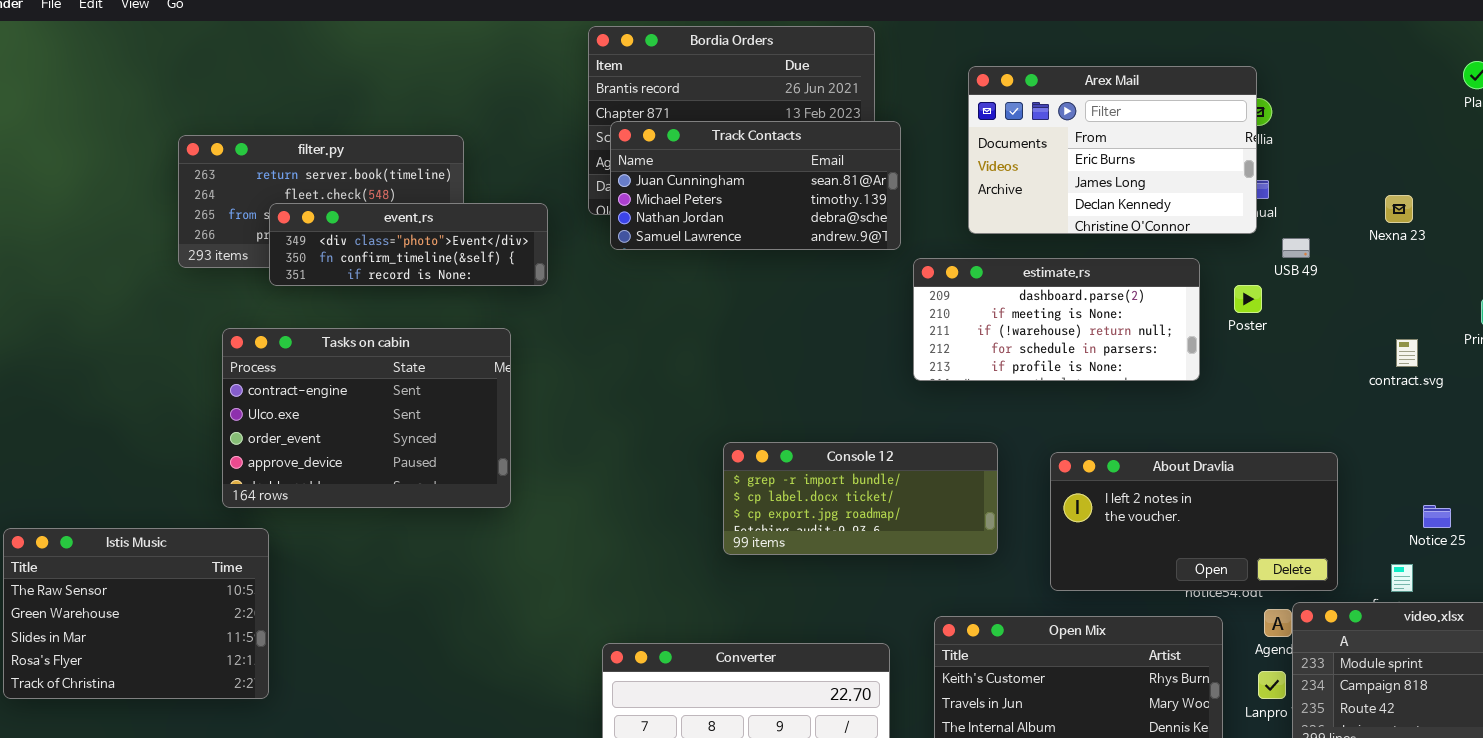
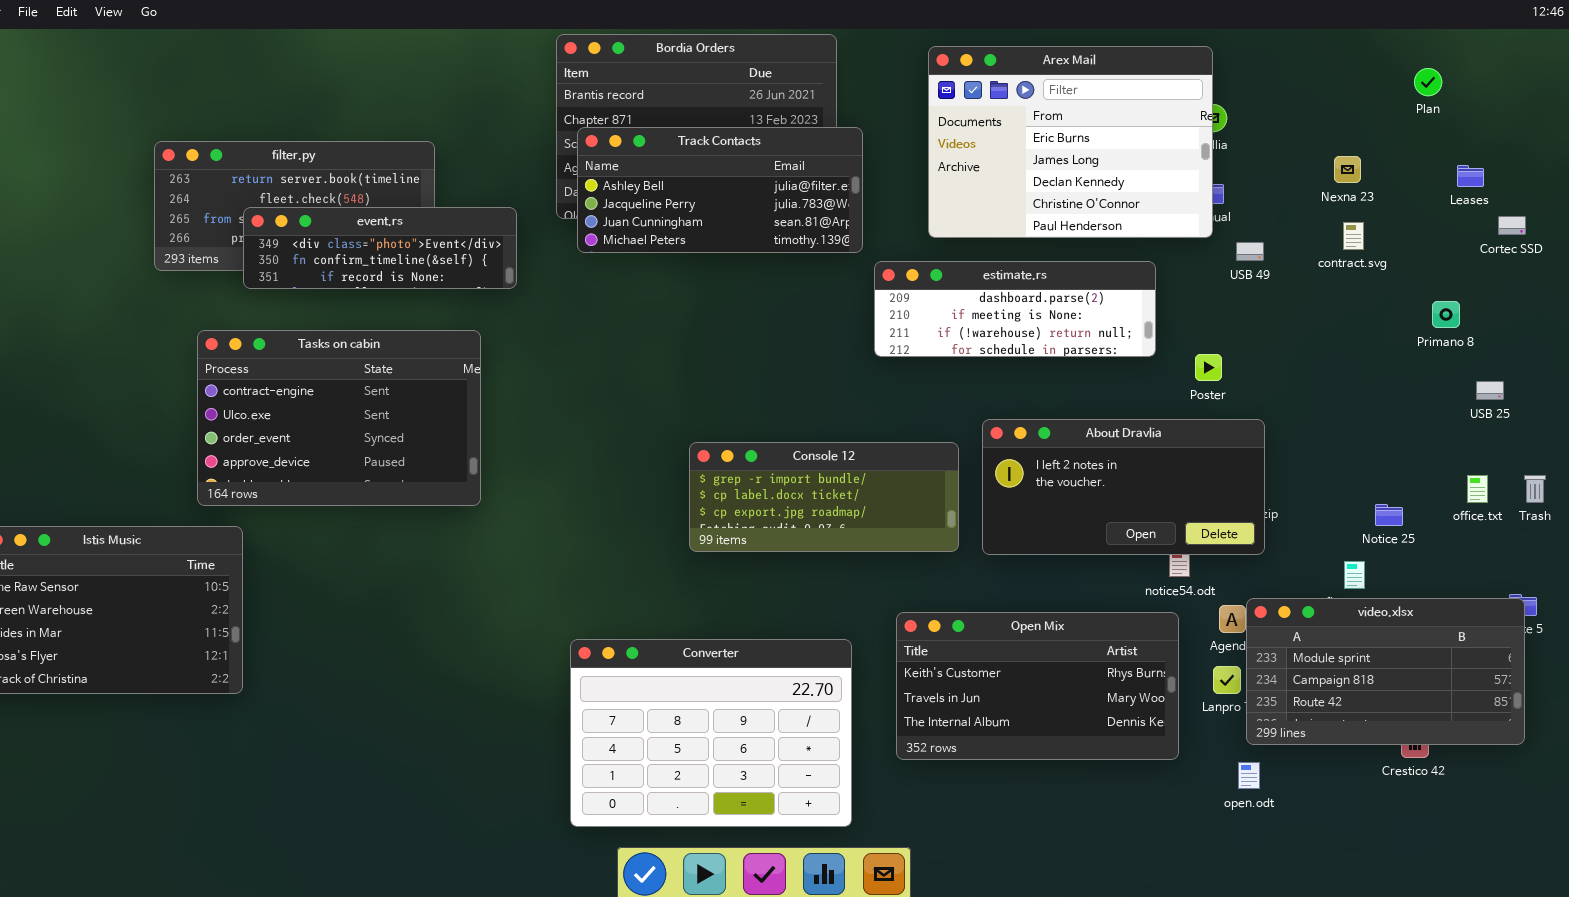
Arex Mail: [968,66,1257,234] -> [928,46,1213,238], resized
Track Contacts: [610,121,901,250] -> [577,127,863,253], scrolled up 2 rows
Nexna 23: [1385,195,1413,223] -> [1334,156,1361,183], moved
estimate.rs: [913,258,1200,381] -> [874,261,1156,357], resized
Poster: [1234,285,1262,313] -> [1195,354,1222,381], moved
contract.svg: [1396,339,1418,367] -> [1343,222,1364,250], moved
About Dravlia: [1050,452,1338,591] -> [982,419,1265,555], moved

